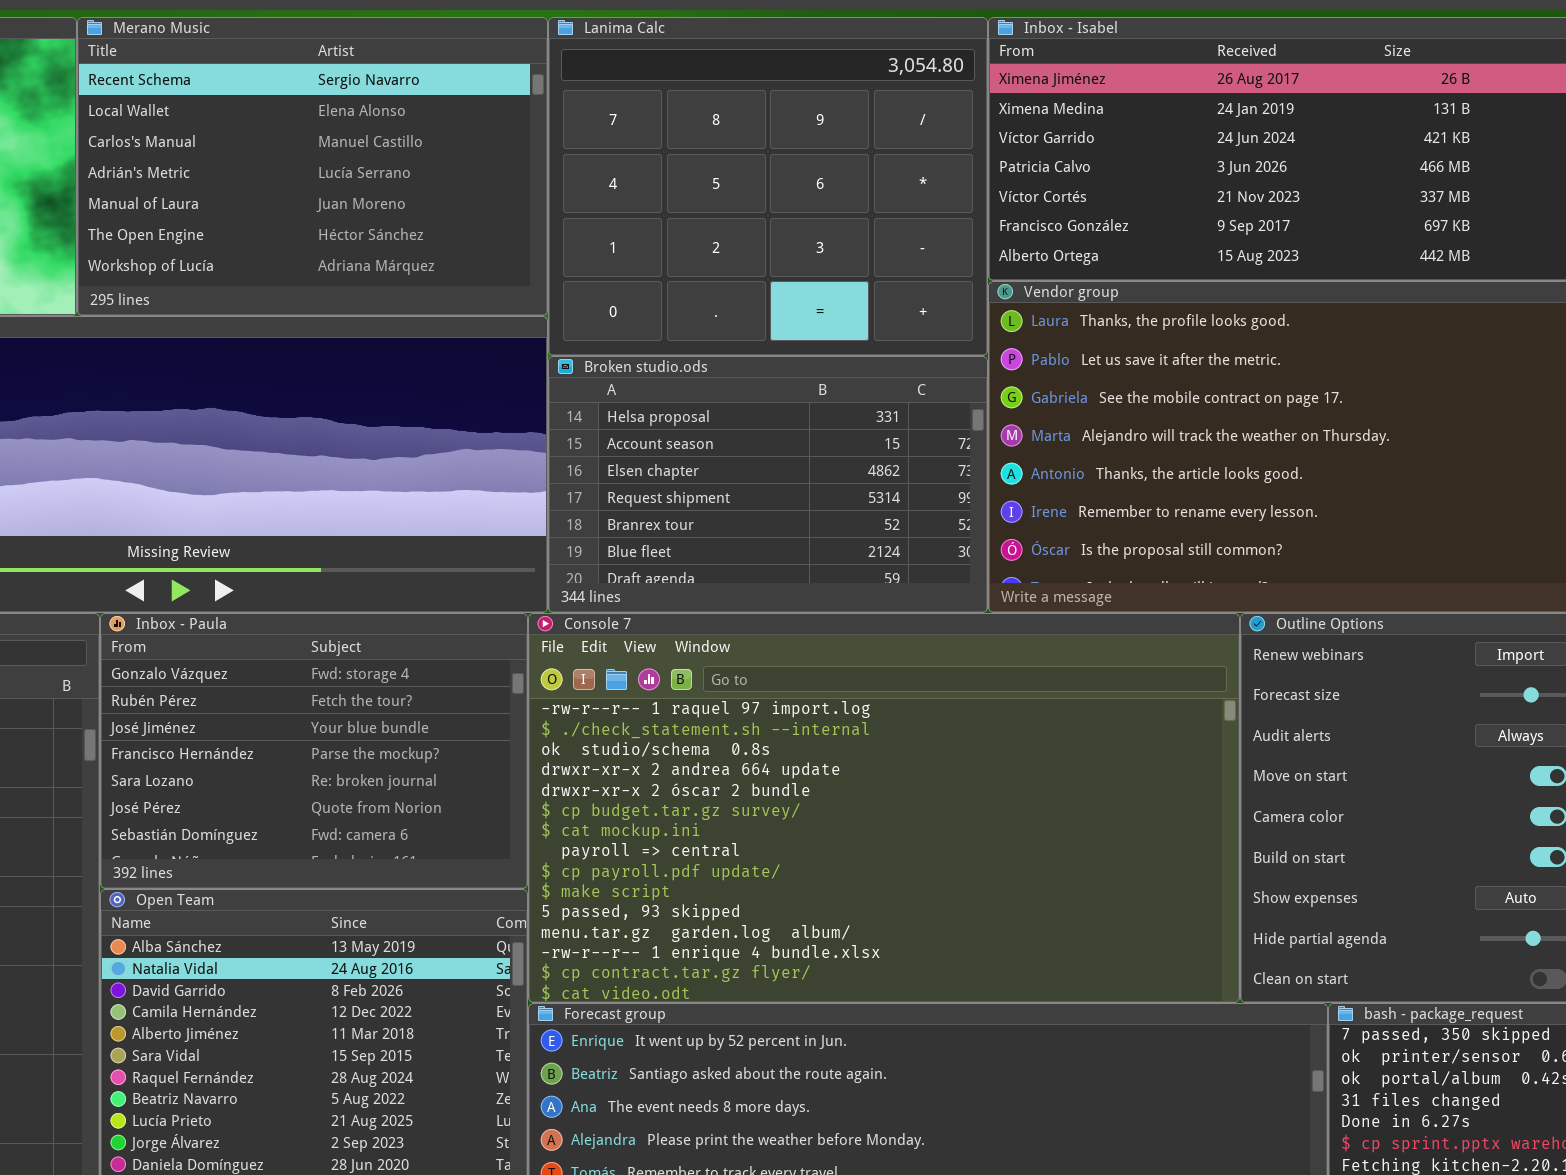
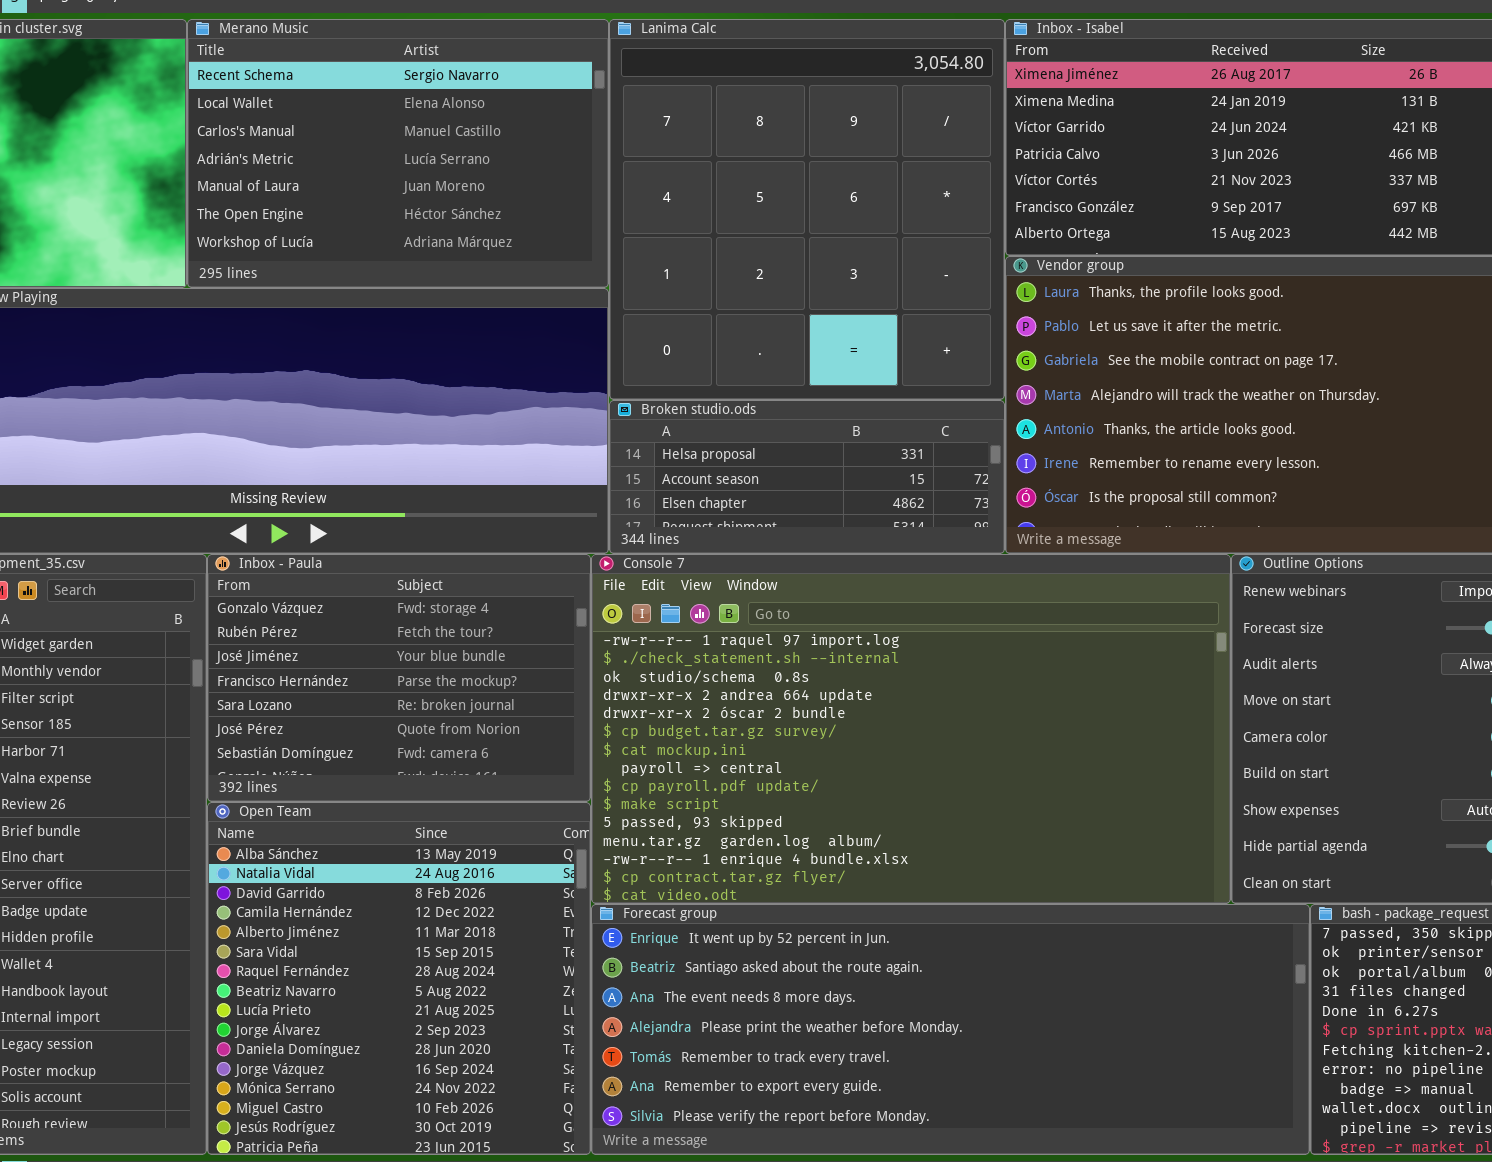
Lanima Calc: [548,17,988,356] -> [609,19,1005,400], resized
Broken studio.ods: [548,356,988,613] -> [609,400,1005,554], resized

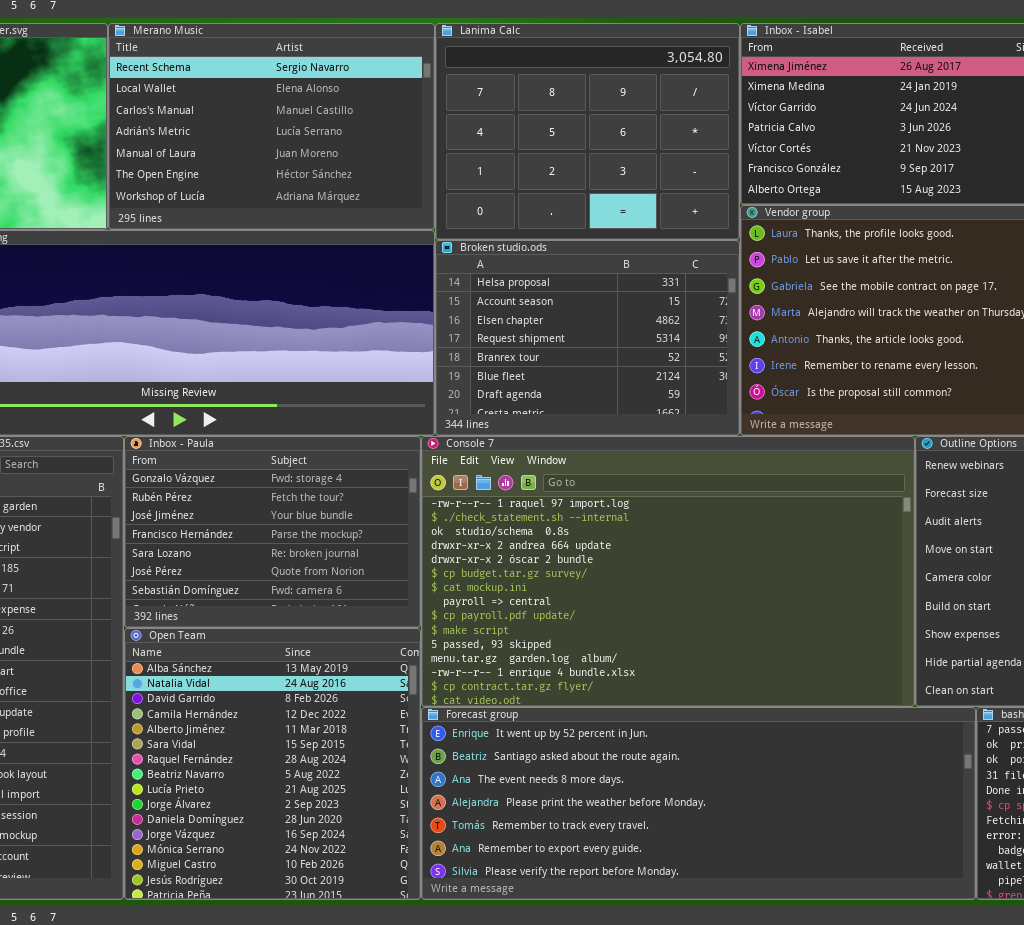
Lanima Calc: [609,19,1005,400] -> [435,23,740,240], resized
Broken studio.ods: [609,400,1005,554] -> [435,240,740,436], resized

